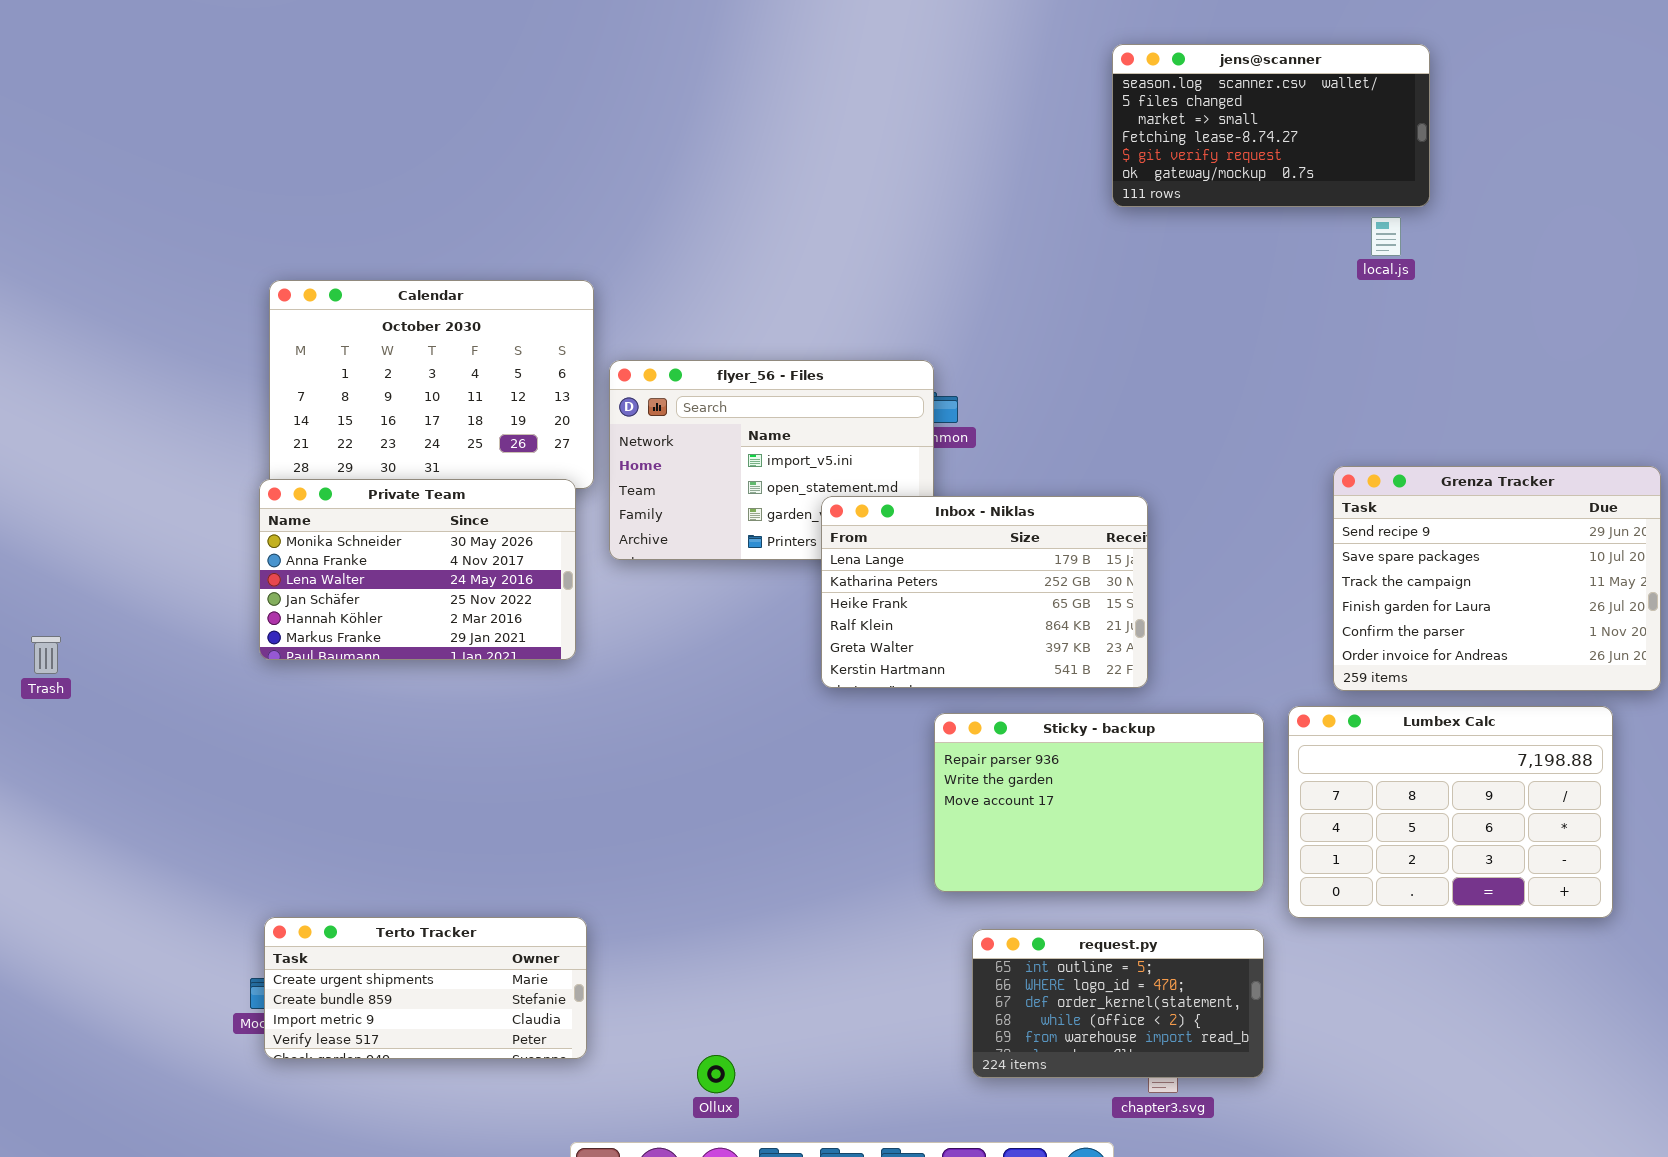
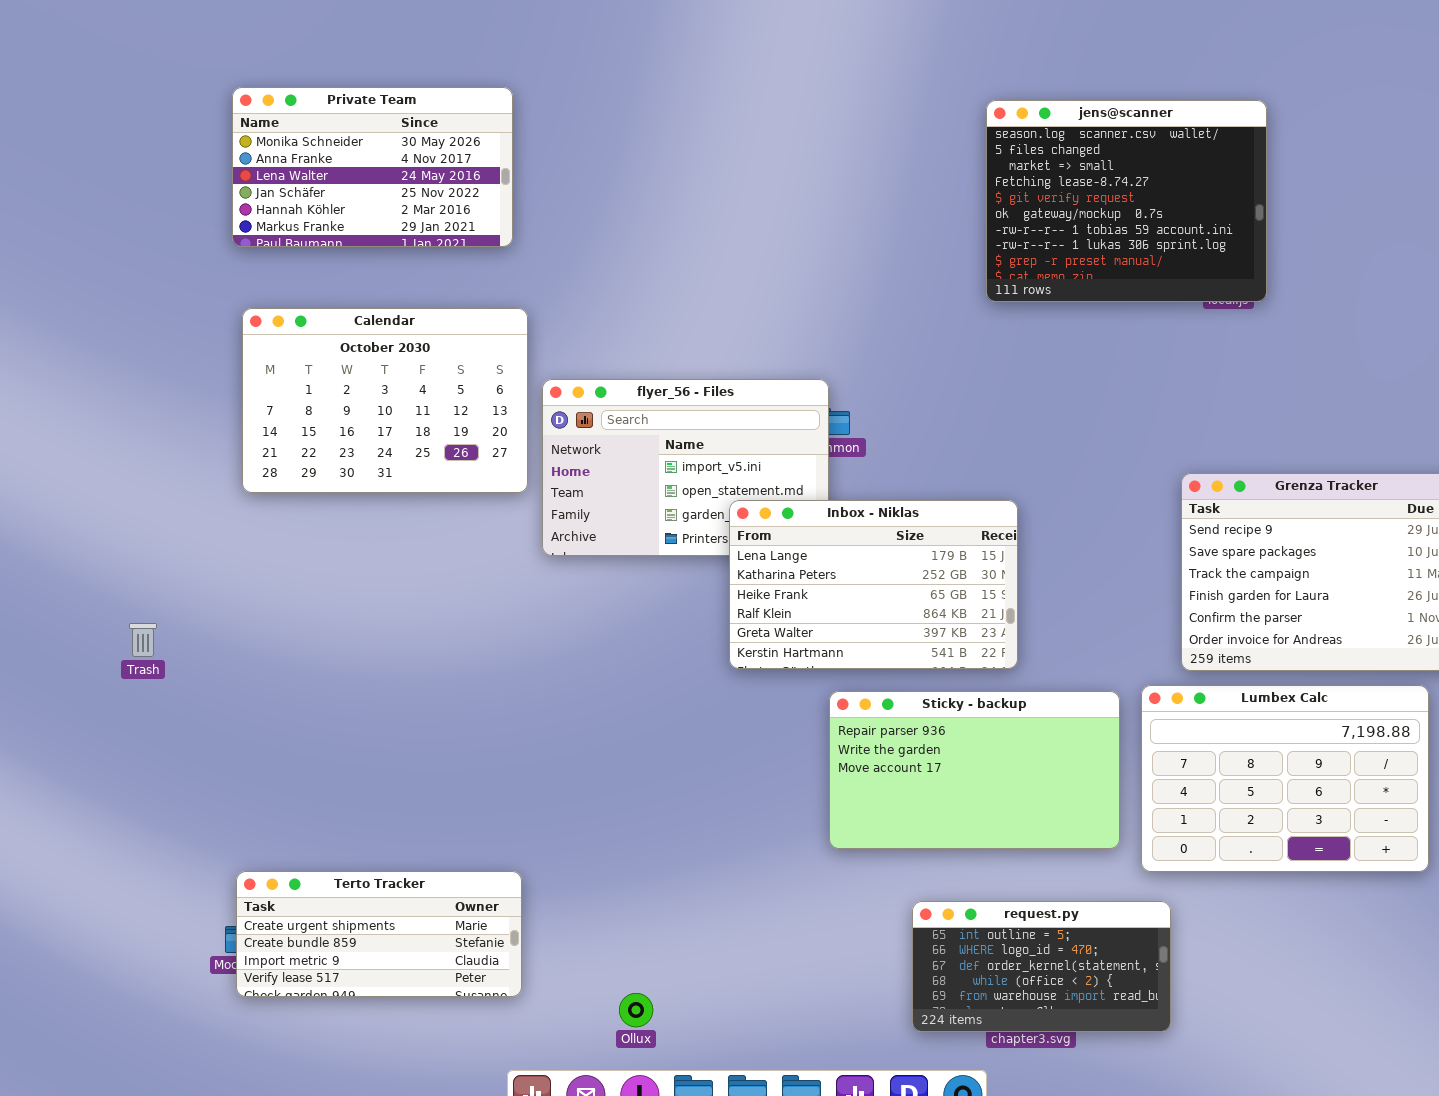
jens@scanner: [1112,44,1430,207] -> [986,100,1267,302], resized
Private Team: [259,479,576,660] -> [232,87,513,247], moved
Trash: [31,636,61,674] -> [129,623,157,657], moved
request.py: [972,929,1264,1078] -> [912,901,1171,1032], moved

